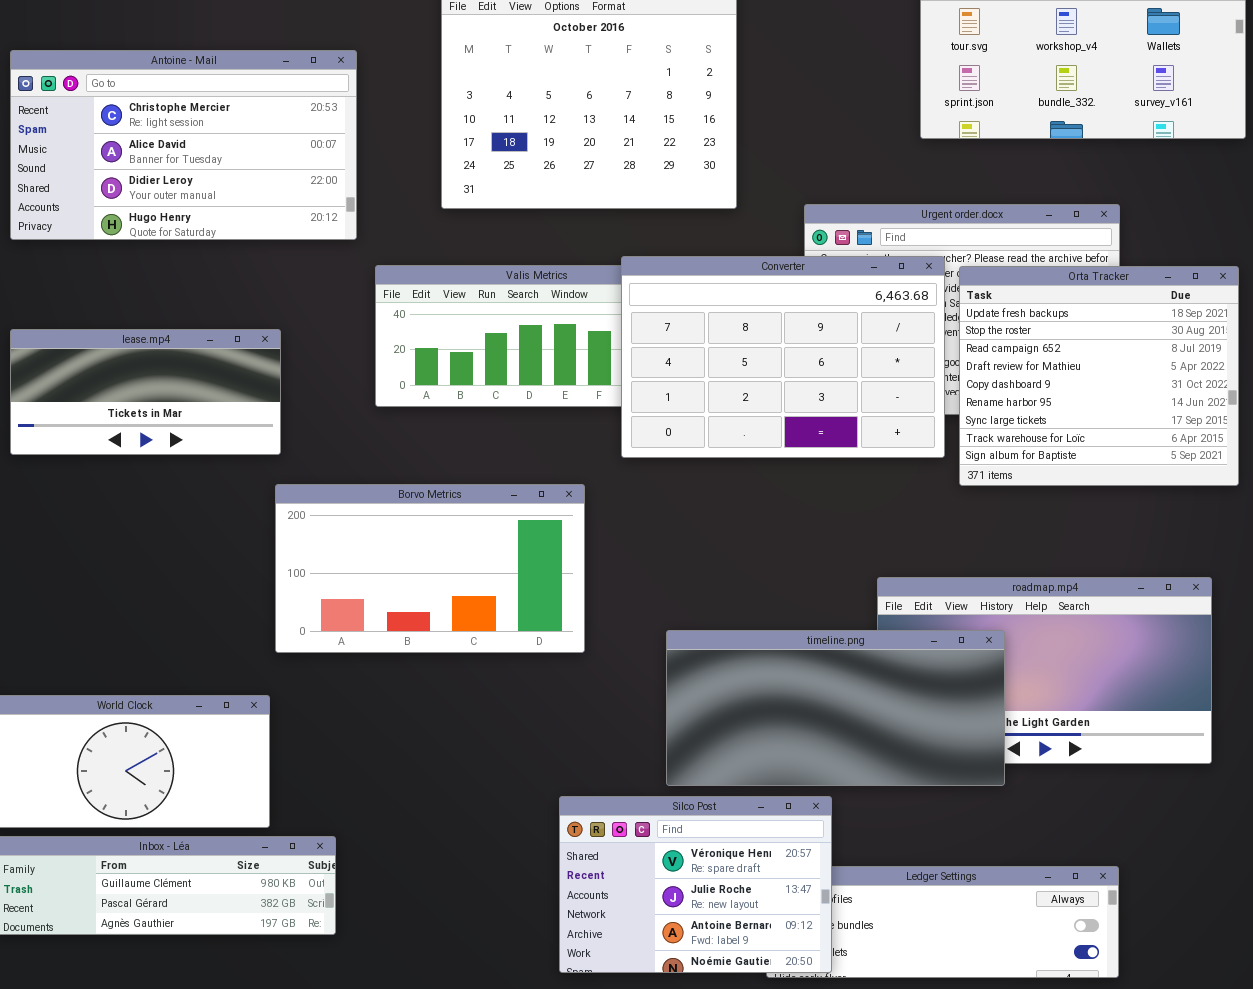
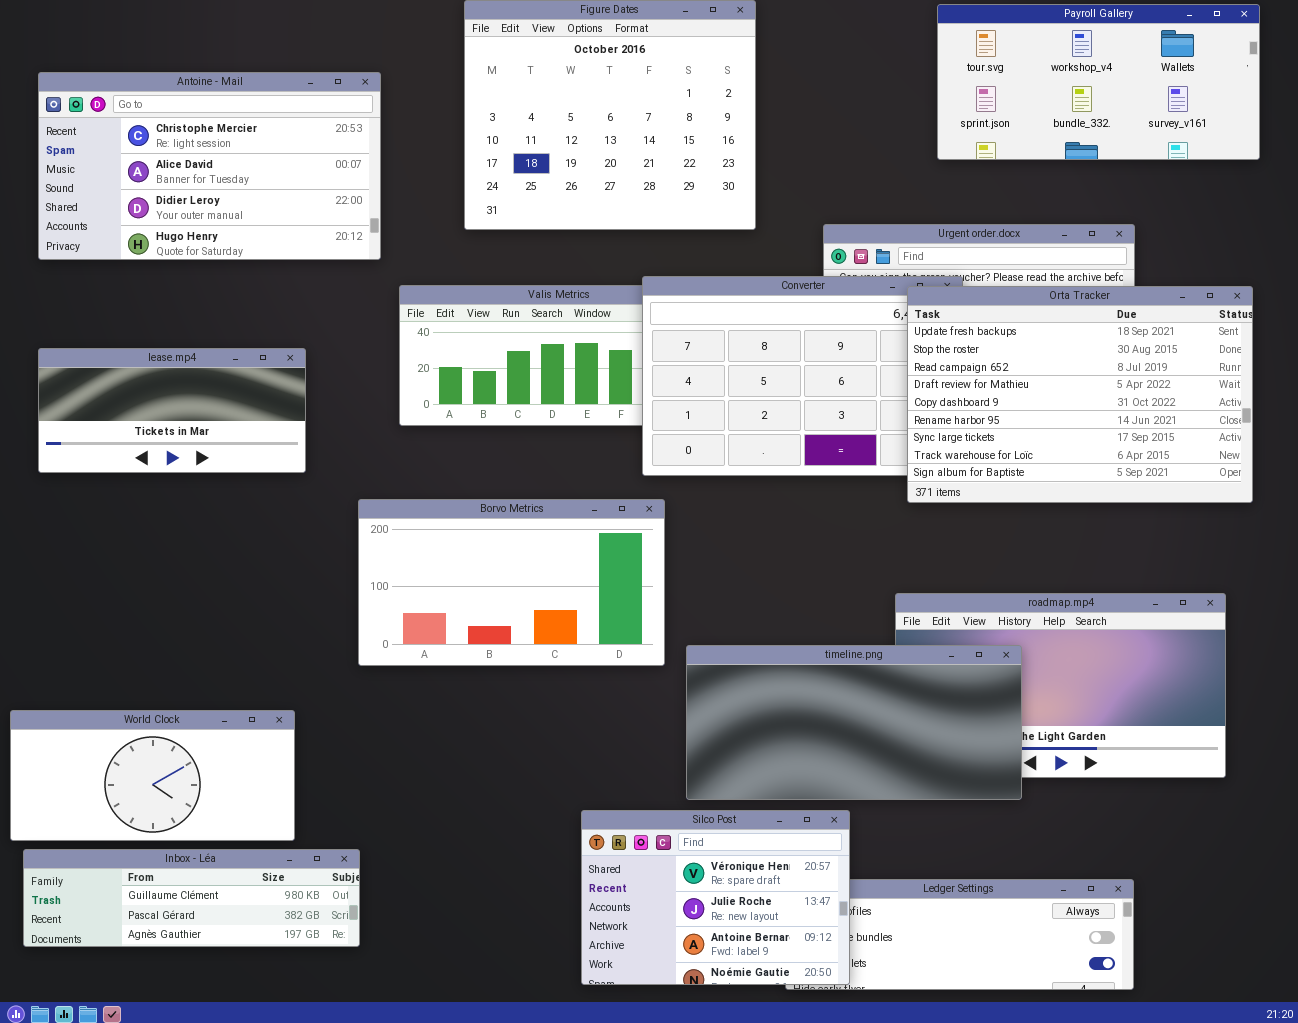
Orta Tracker: [959,266,1239,486] -> [907,286,1253,503], resized
Borvo Metrics: [275,484,585,653] -> [358,499,665,666], moved

